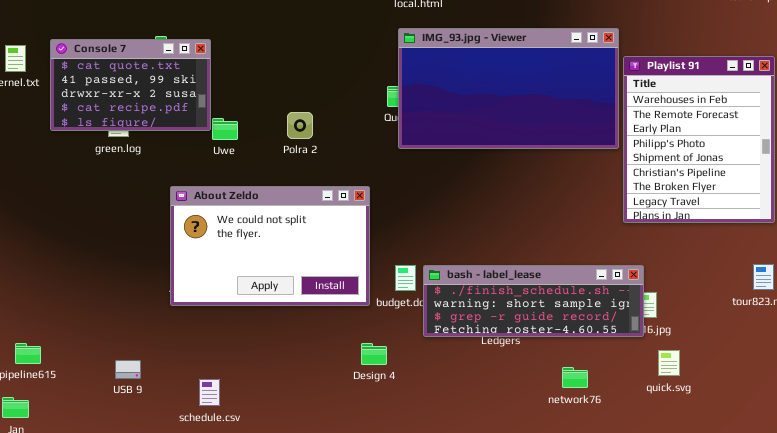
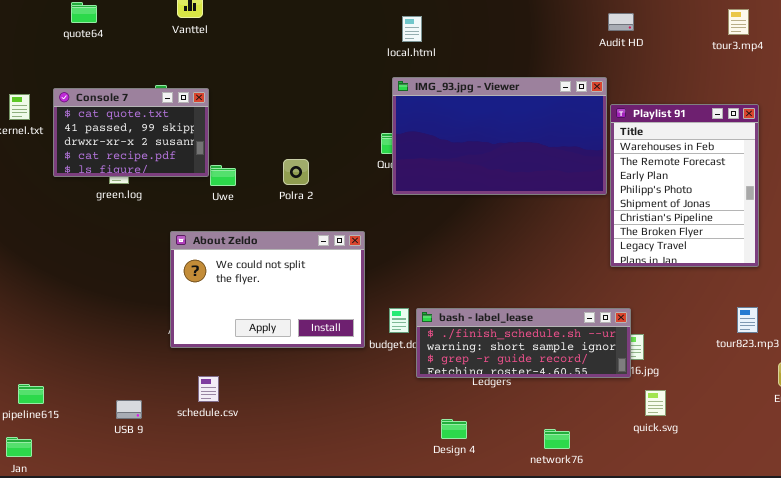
Design 4: [361,343,387,365] -> [441,419,467,439], moved
network76: [562,367,588,388] -> [544,429,570,449], moved
schedule.csv: [199,379,220,406] -> [198,376,219,402], moved

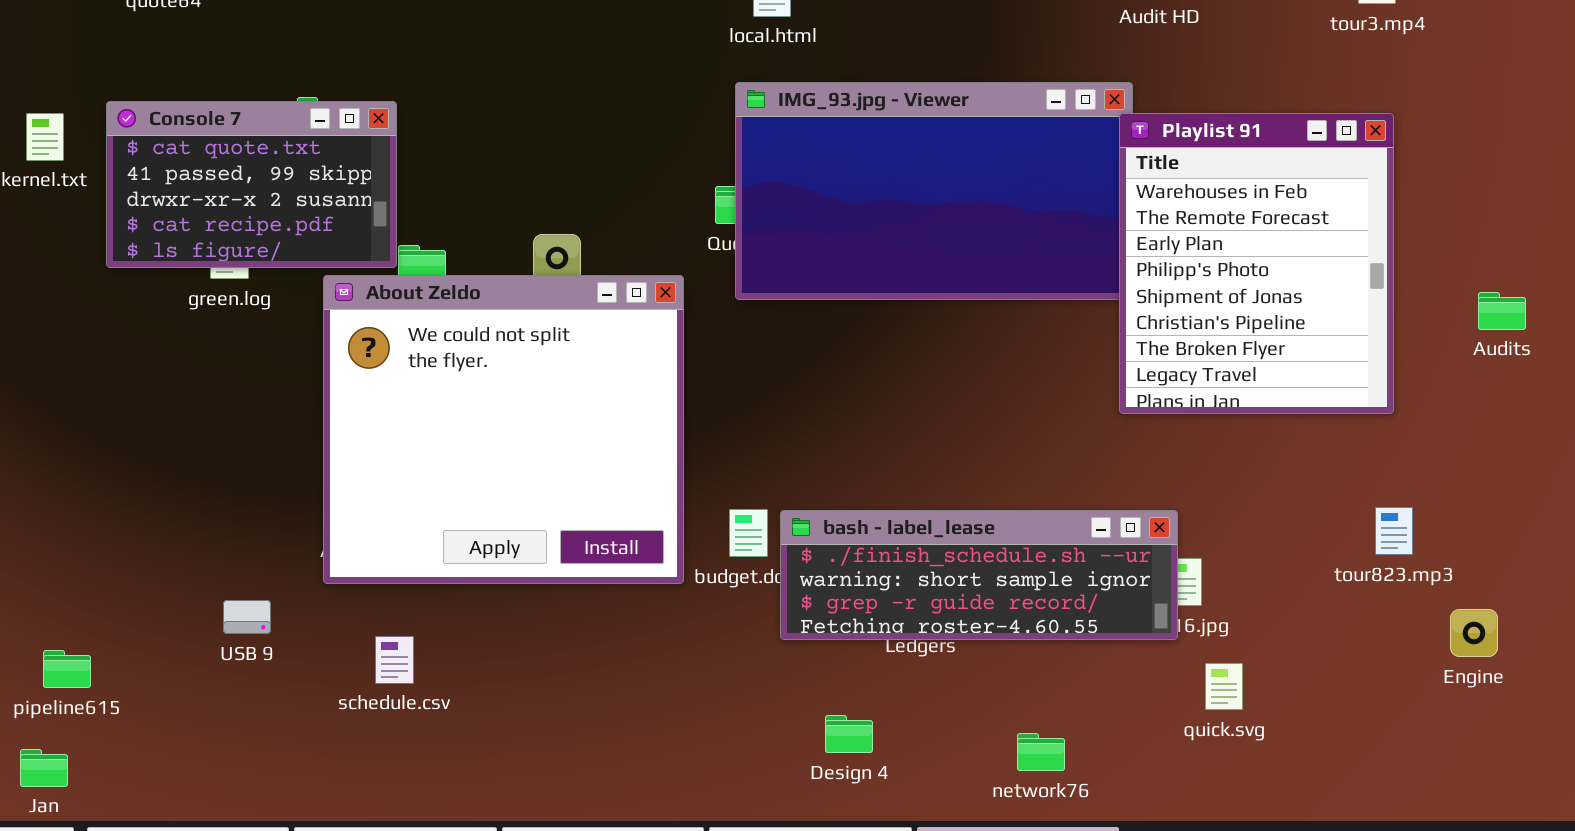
Playlist 91: [610,104,759,267] -> [1119,113,1394,414], moved
About Zeldo: [170,231,365,348] -> [323,275,684,584], resized
USB 9: [116,400,142,419] -> [223,600,271,634], moved

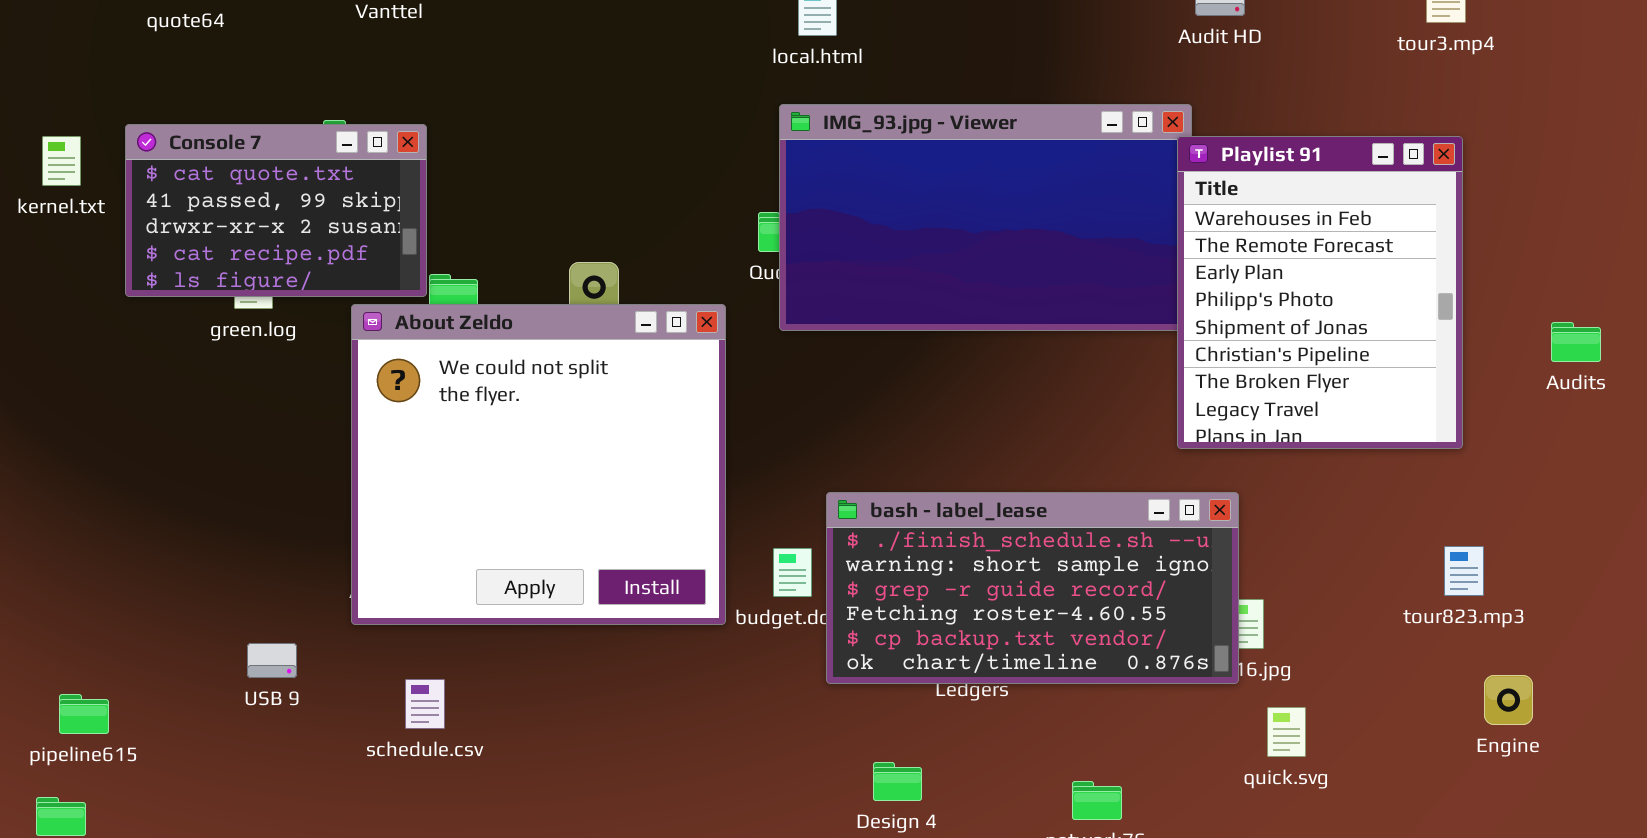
bash - label_lease: [780,510,1178,640] -> [826,492,1239,684], resized
Engine: [1450,609,1498,657] -> [1484,675,1533,725], moved

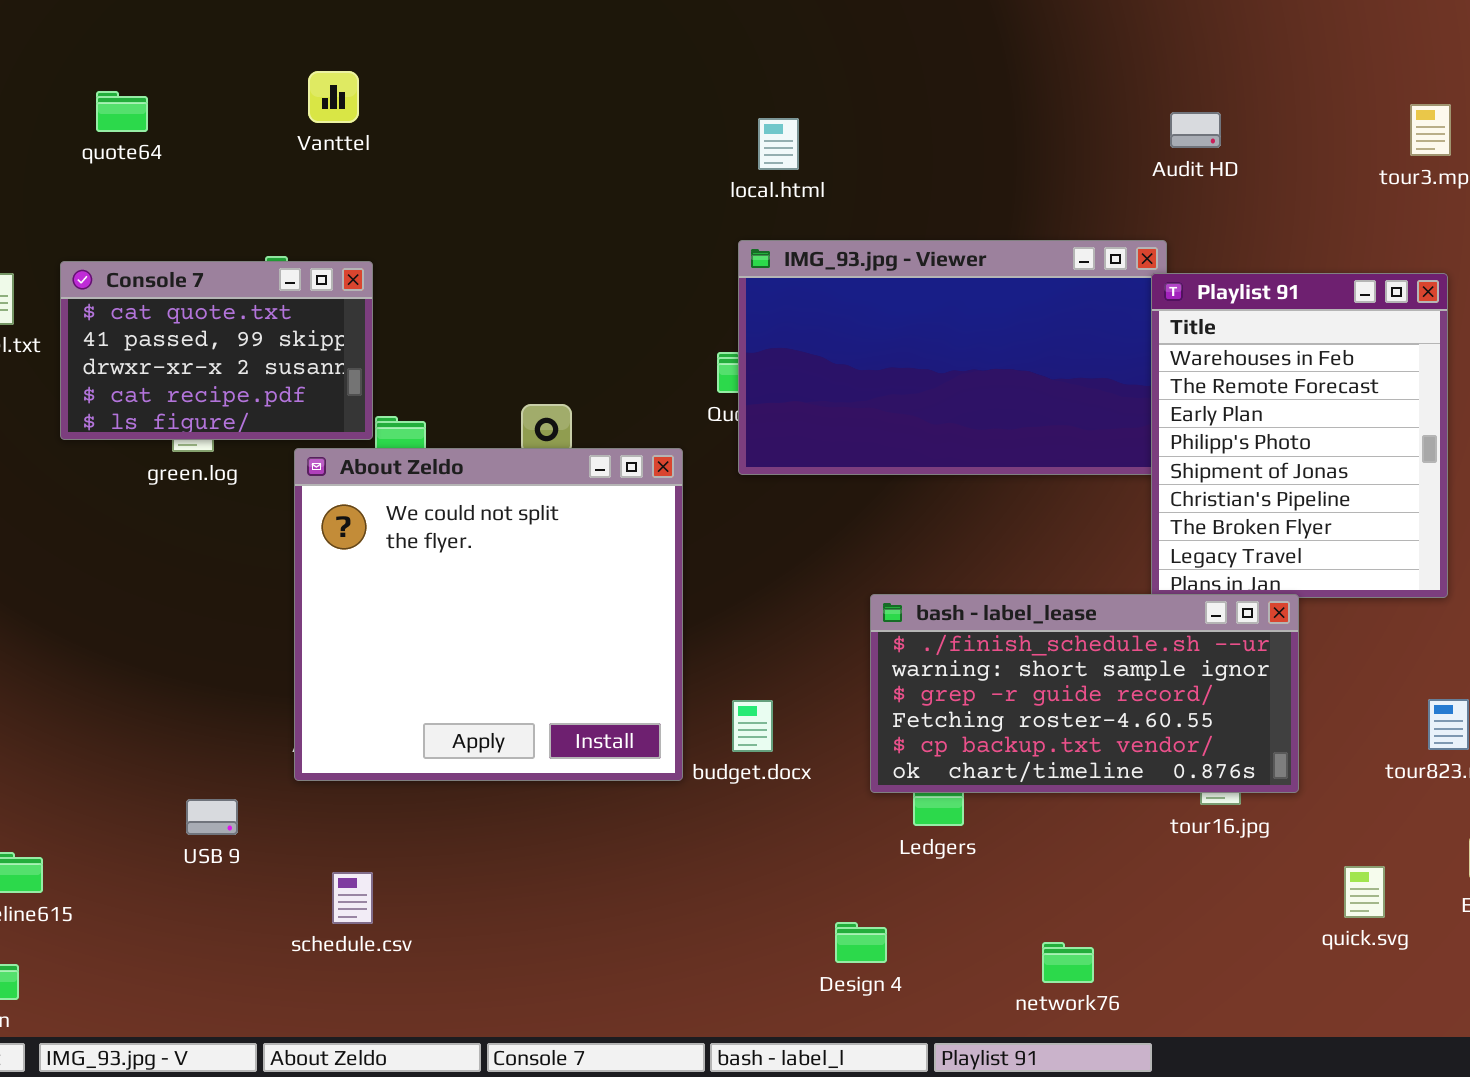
bash - label_lease: [826,492,1239,684] -> [870,594,1299,793], moved
schedule.csv: [405,679,445,729] -> [332,872,373,924], moved
quick.svg: [1267,707,1306,757] -> [1344,866,1385,918], moved

